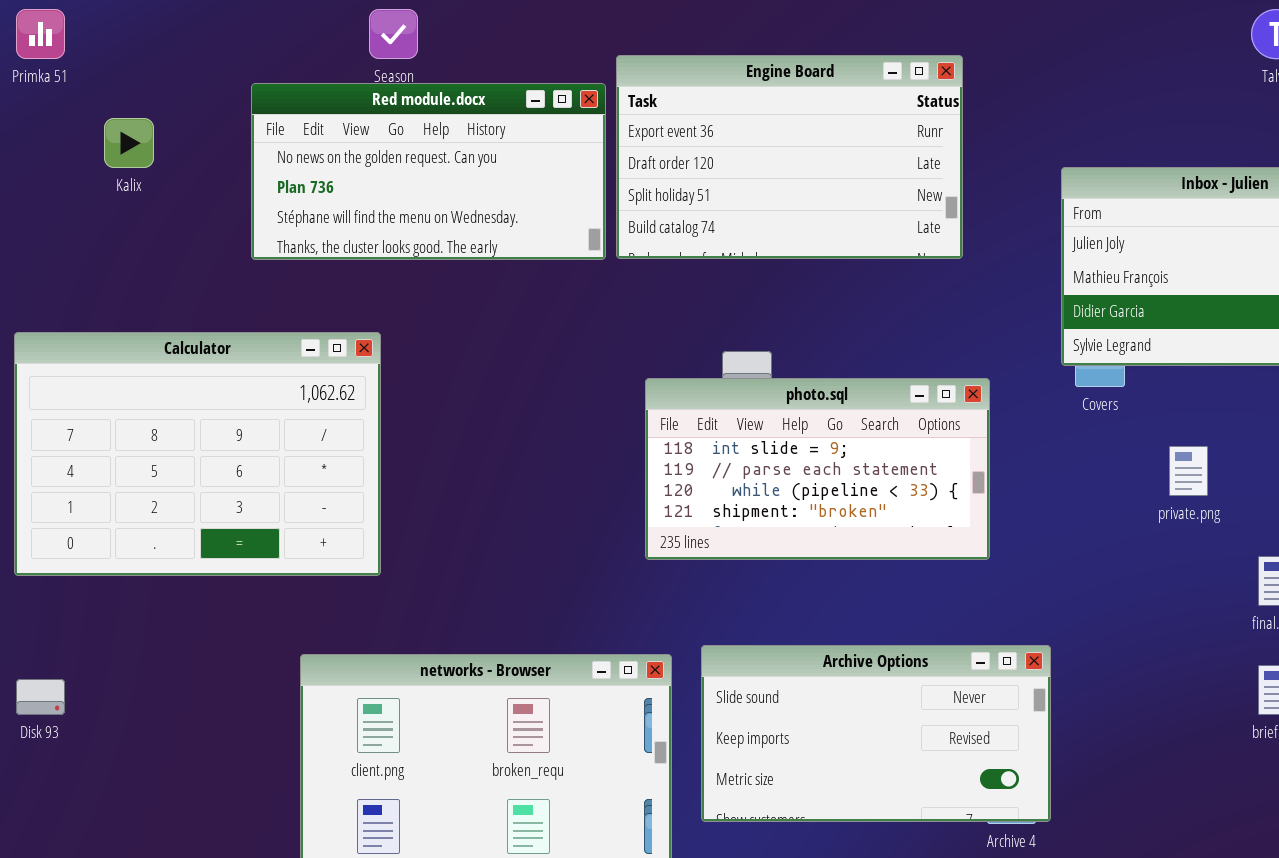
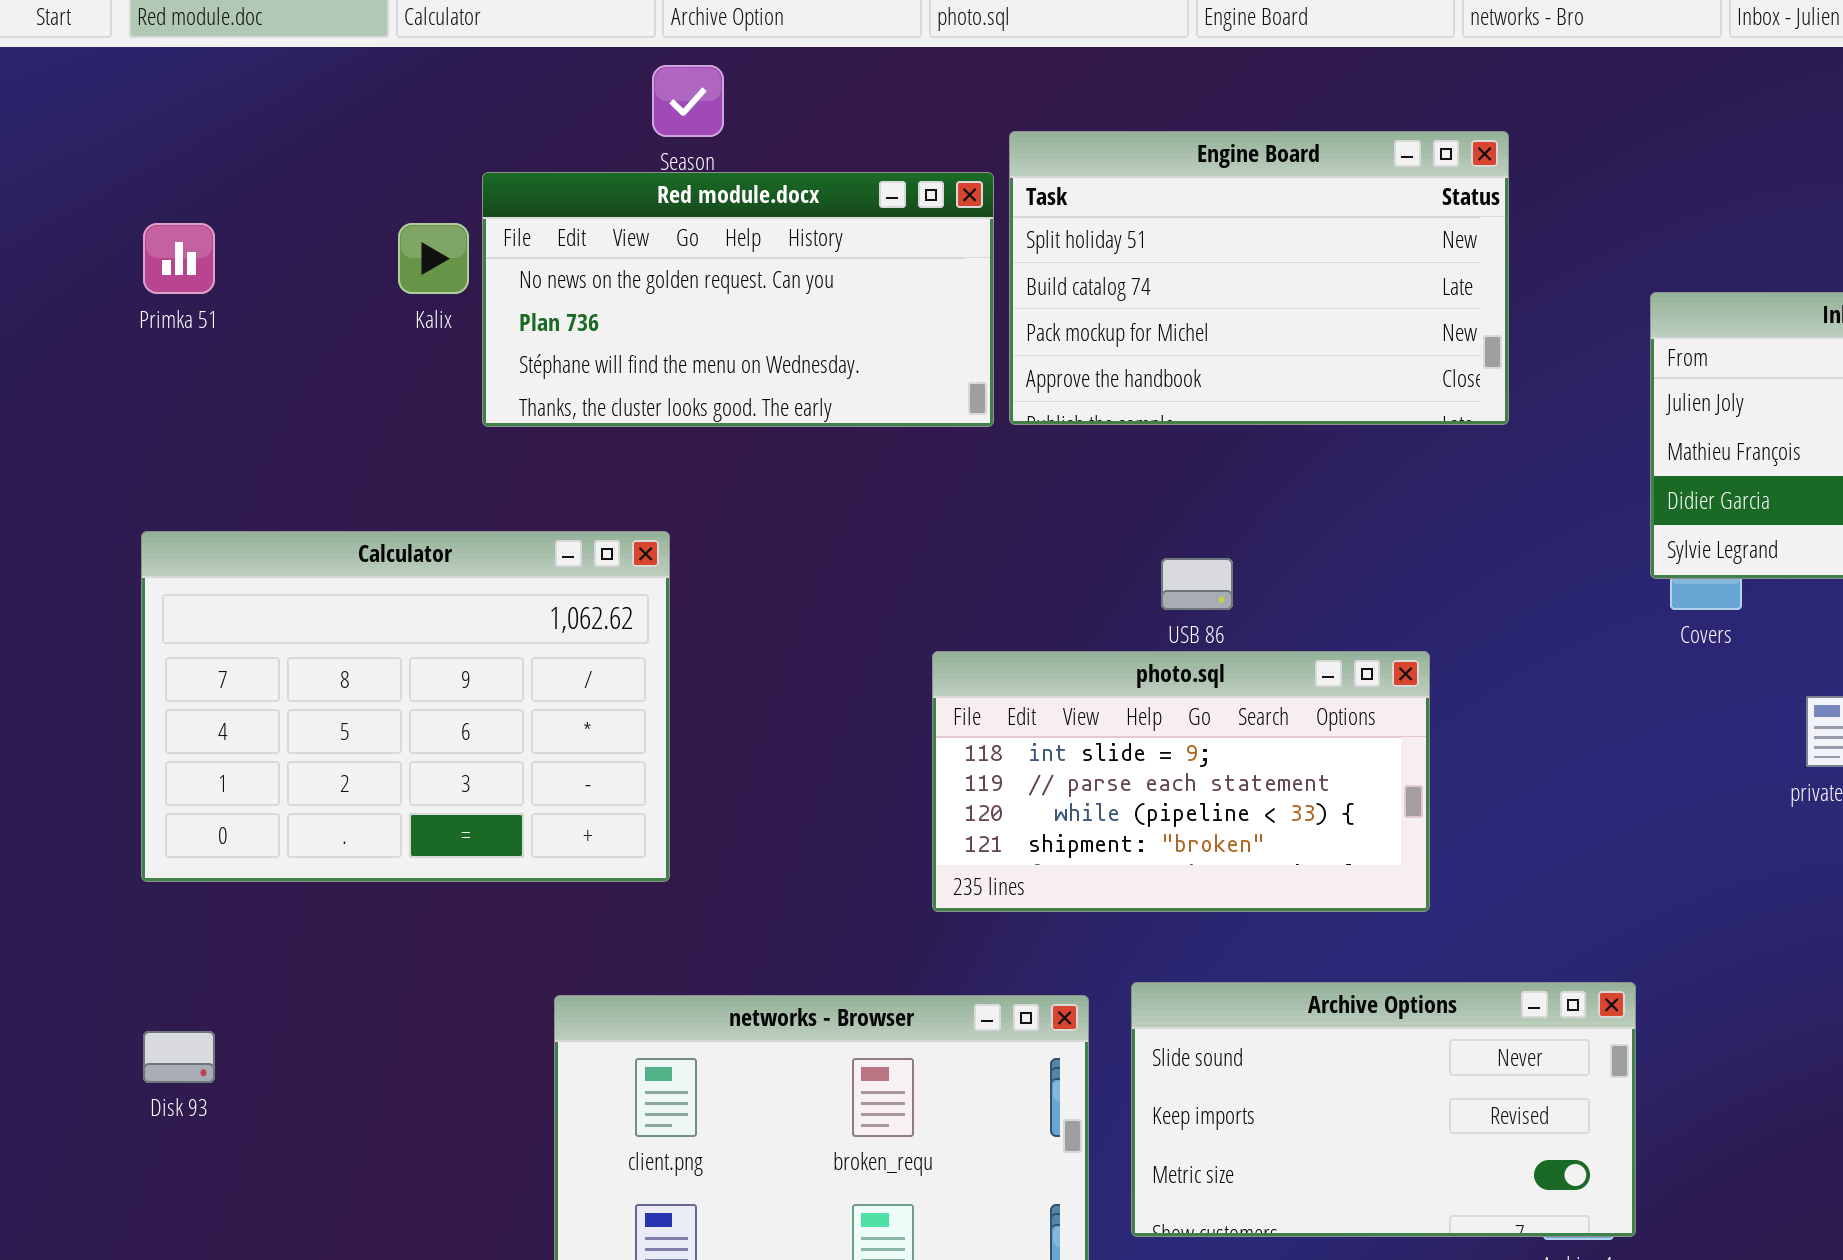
Primka 51: [16,9,65,59] -> [143,223,215,294], moved
Engine Board: [616,55,963,259] -> [1009,131,1509,425], scrolled down 2 rows
Kalix: [104,118,154,168] -> [398,223,469,294], moved
photo.sql: [645,378,990,560] -> [932,651,1430,912], moved

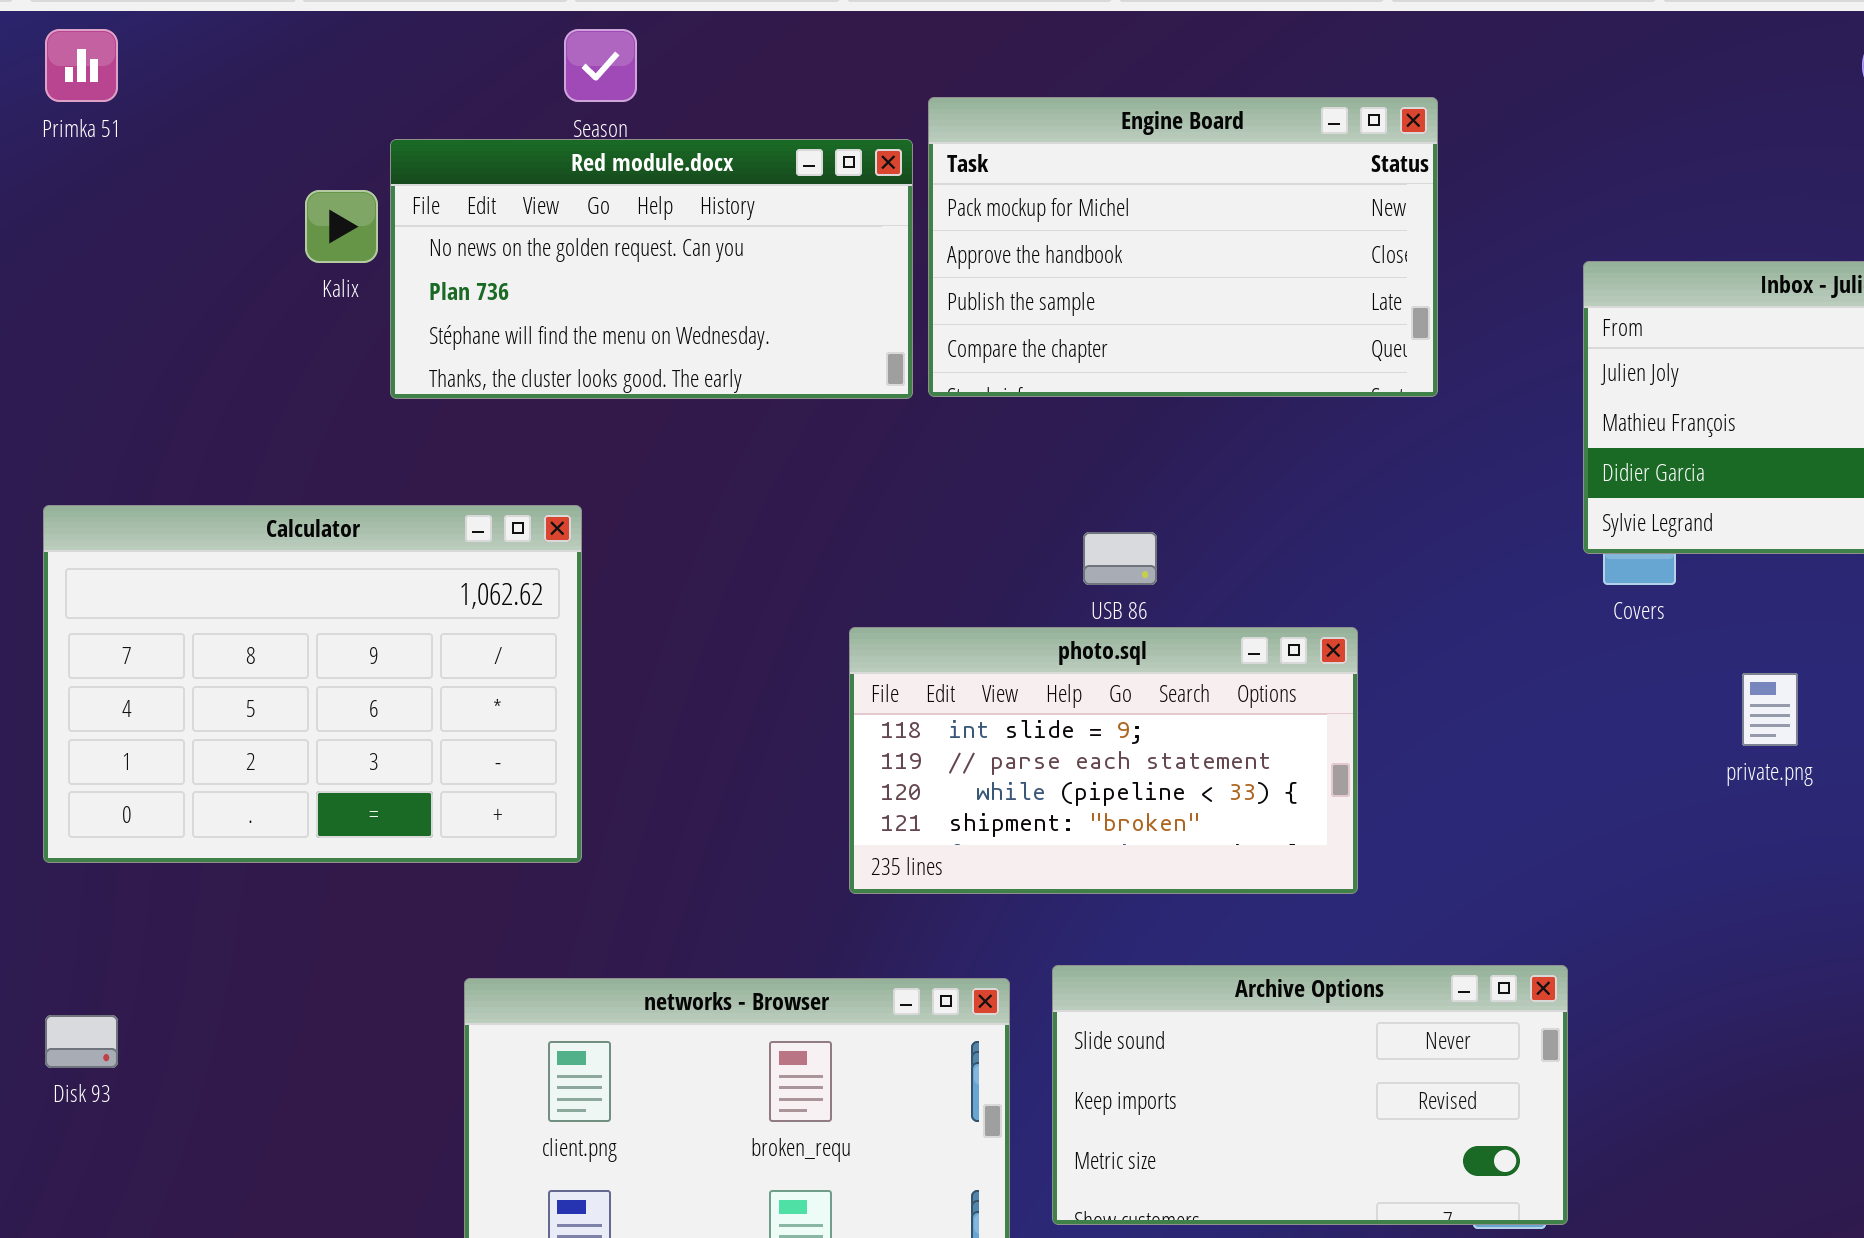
Engine Board: [1009,131,1509,425] -> [928,97,1438,397], scrolled down 2 rows
Primka 51: [143,223,215,294] -> [45,29,118,102], moved

